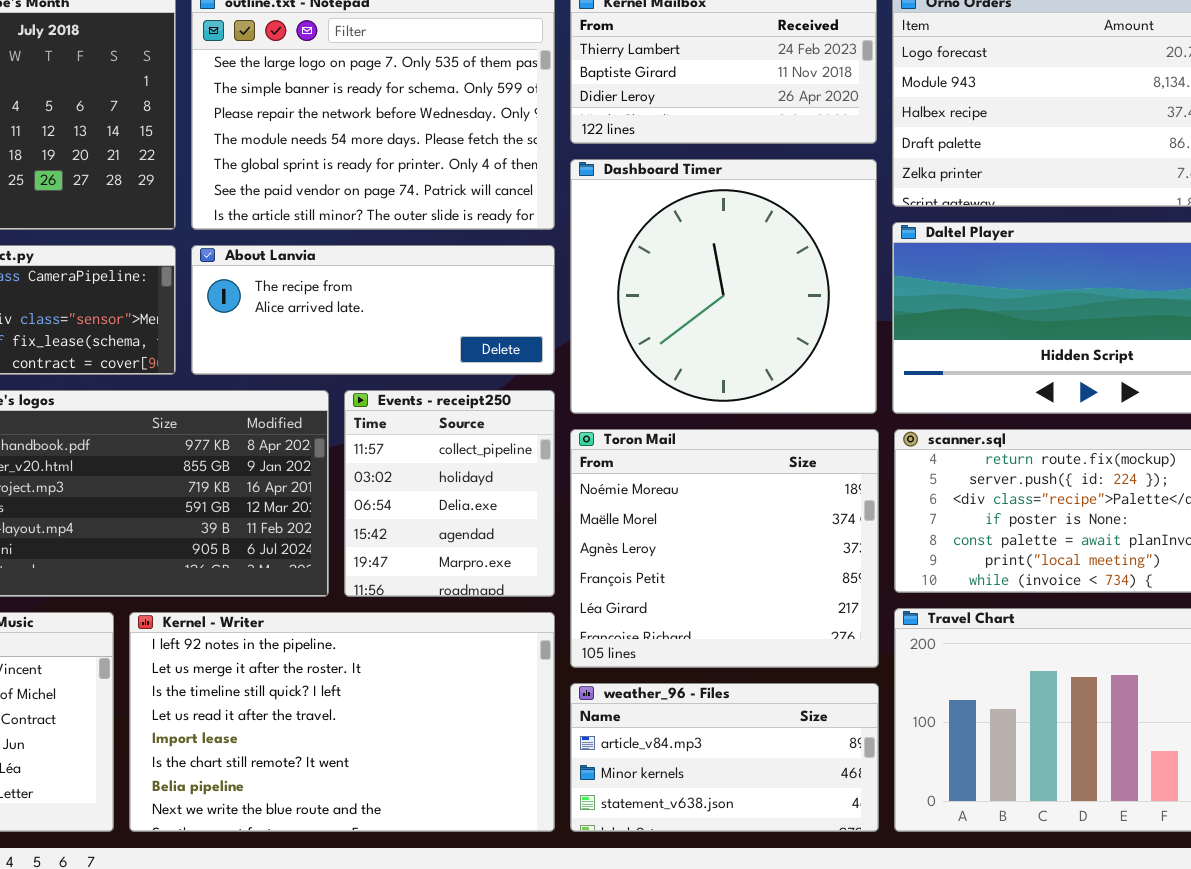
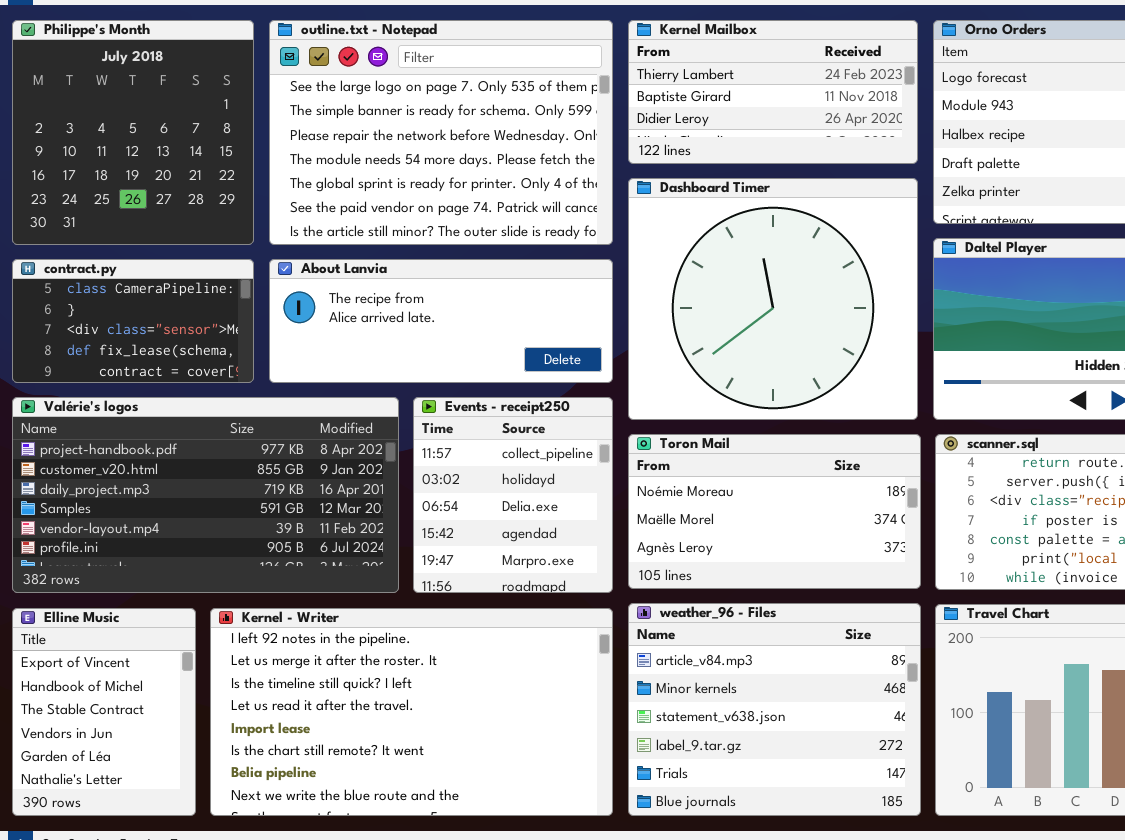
Toron Mail: [570,429,879,668] -> [628,434,921,589], resized
weather_96 - Files: [570,683,879,832] -> [628,603,921,816], resized

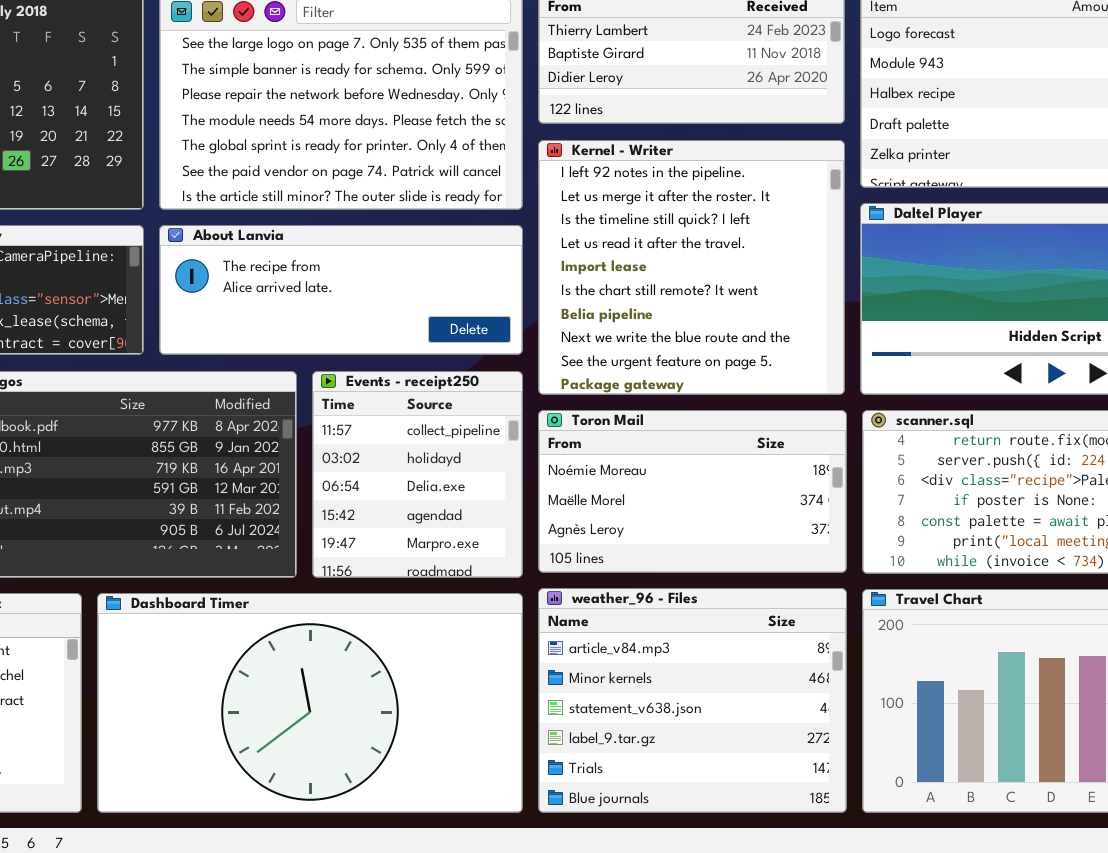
Dashboard Timer: [628,178,918,420] -> [97,593,523,813], moved, resized
Kernel - Writer: [210,608,613,816] -> [538,140,845,395], moved, resized

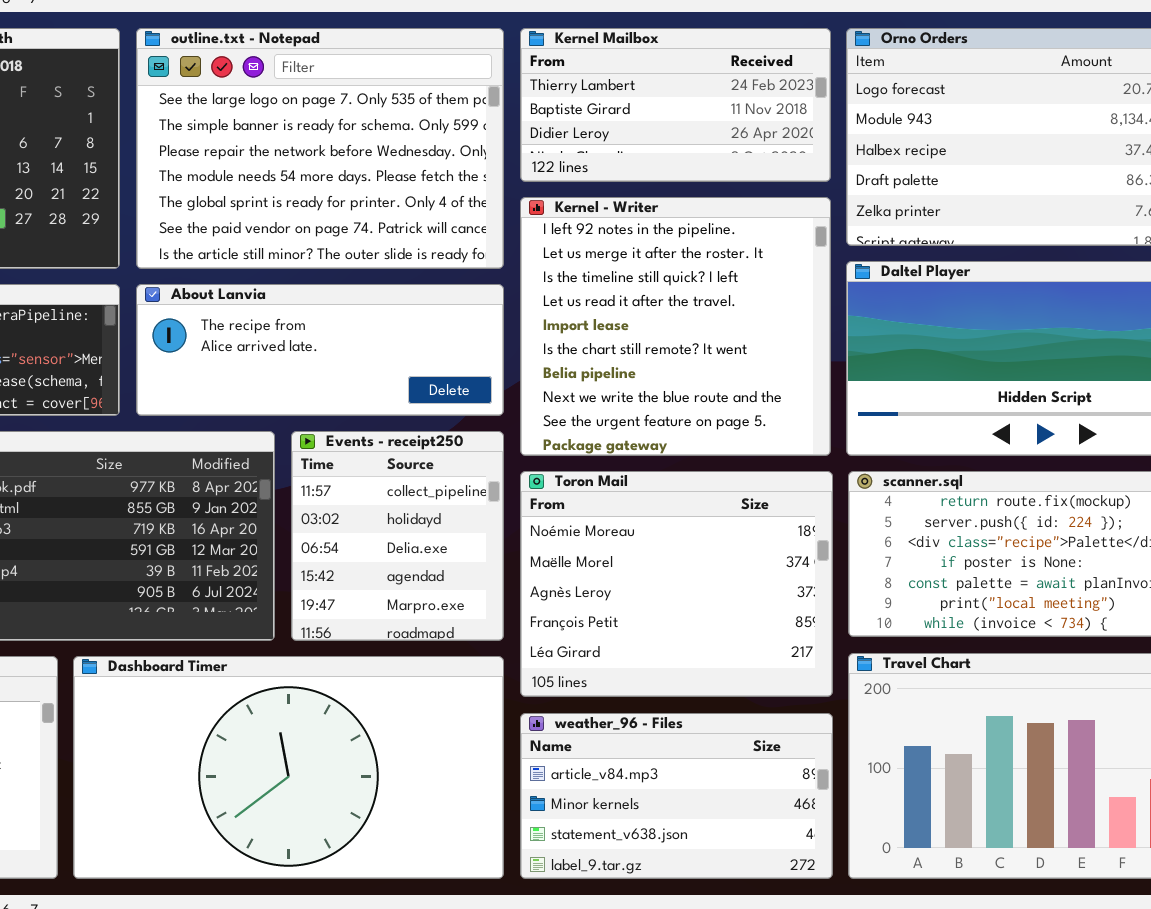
Toron Mail: [538,410,847,573] -> [520,471,833,697], resized
weather_96 - Files: [538,588,847,813] -> [520,713,833,879], resized

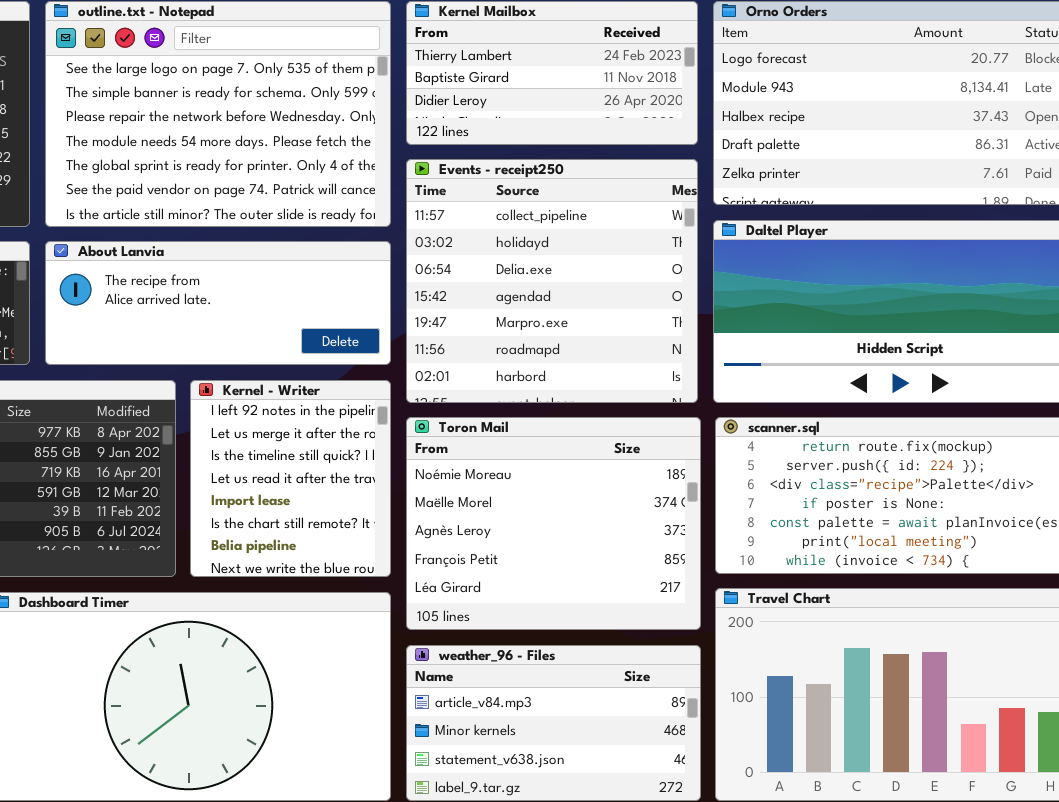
Kernel - Writer: [520,197,831,456] -> [190,380,391,577], moved, resized
Events - receipt250: [291,431,504,641] -> [406,159,698,403], moved, resized

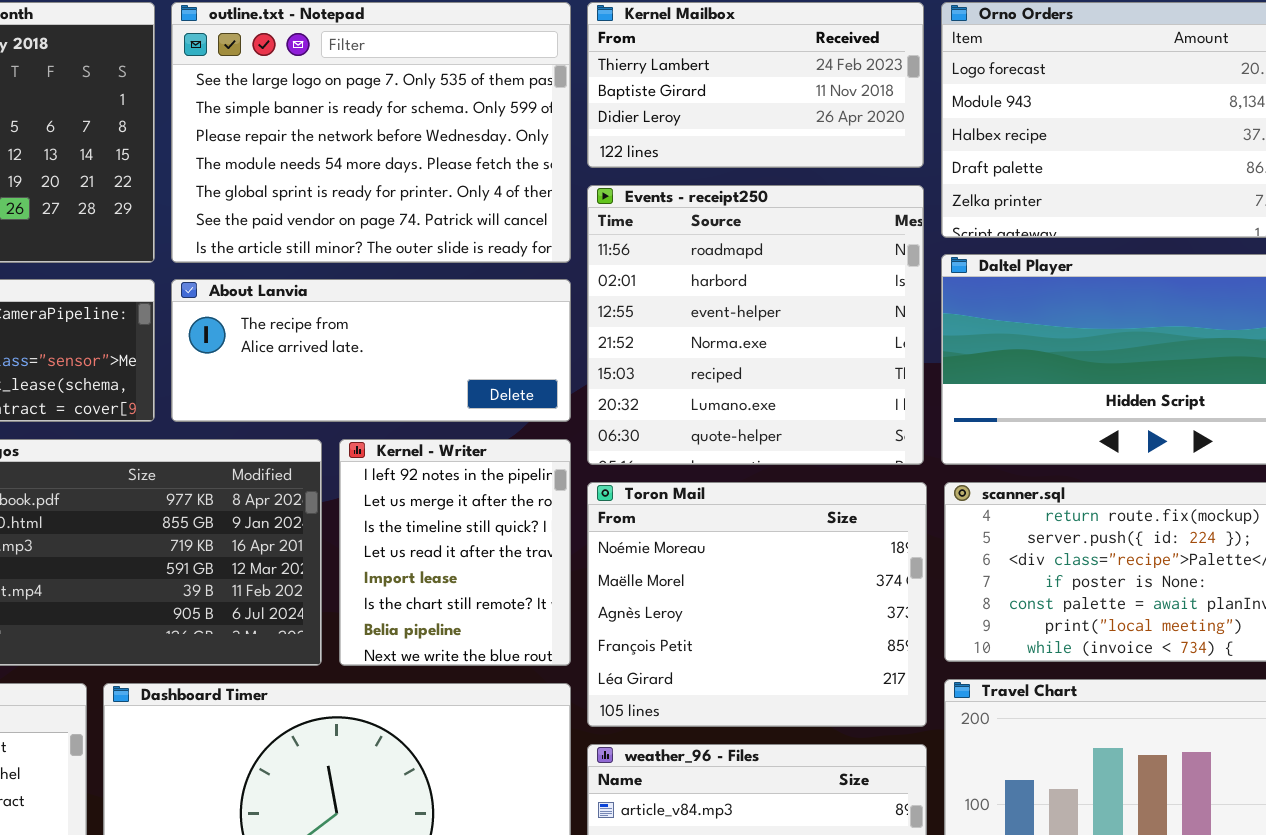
Events - receipt250: [406,159,698,403] -> [587,185,924,465], scrolled down 5 rows

